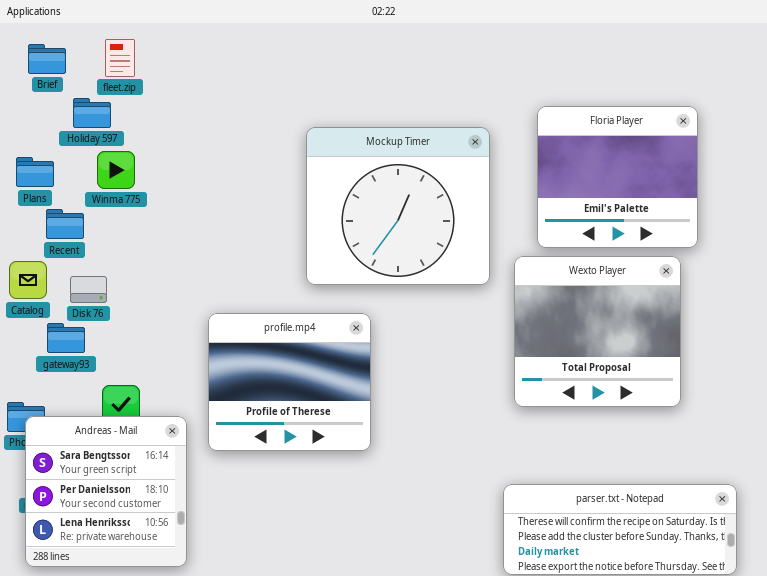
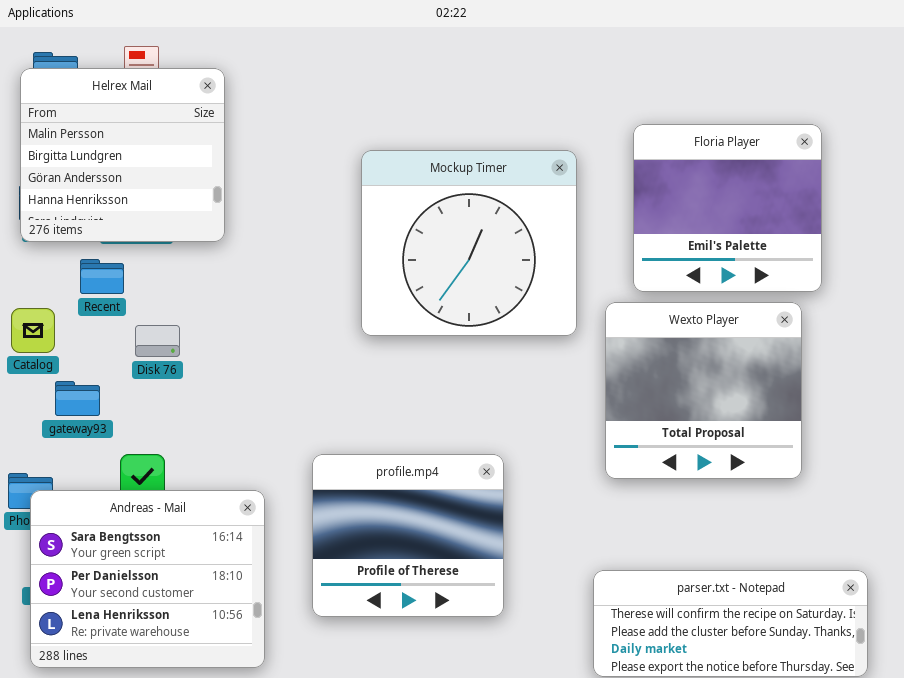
Helrex Mail: none -> [20,68,225,242], opened
Recent: [46,209,84,239] -> [80,259,124,294], moved
Disk 76: [70,276,107,303] -> [135,325,180,357], moved
profile.mp4: [208,313,371,451] -> [312,454,504,617], moved
Andreas - Mail: [25,416,187,567] -> [30,490,265,668], resized

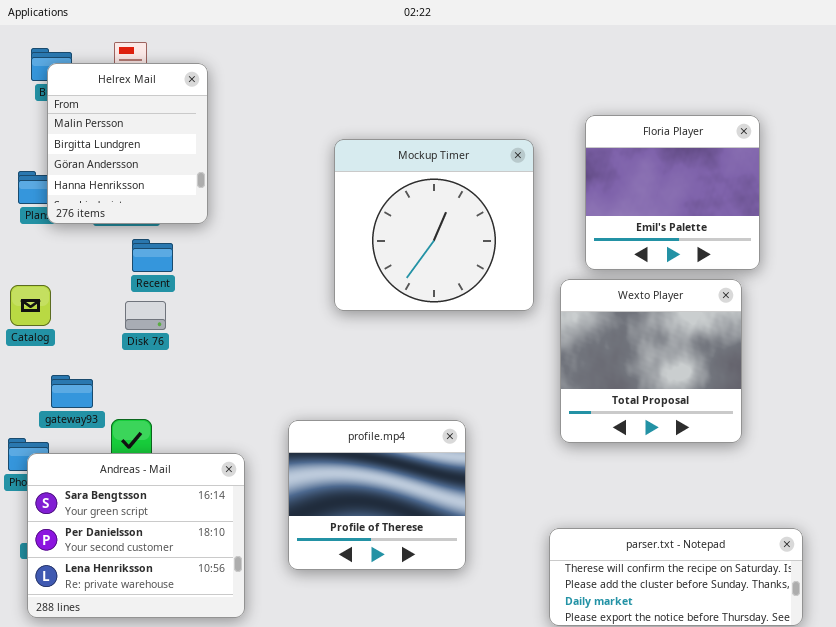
Helrex Mail: [20,68,225,242] -> [47,63,208,224], resized
Recent: [80,259,124,294] -> [132,239,173,272], moved
gateway93: [55,381,100,416] -> [51,375,93,408], moved

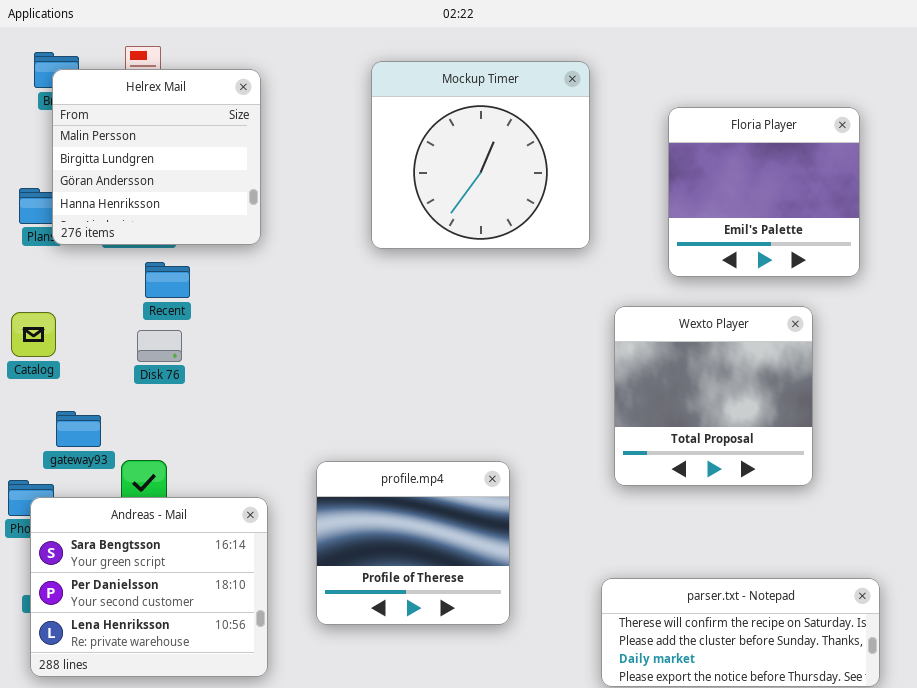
Helrex Mail: [47,63,208,224] -> [52,69,261,245], resized
Floria Player: [585,115,760,270] -> [668,107,860,277], moved
Mockup Timer: [334,139,534,311] -> [371,61,590,249], moved

